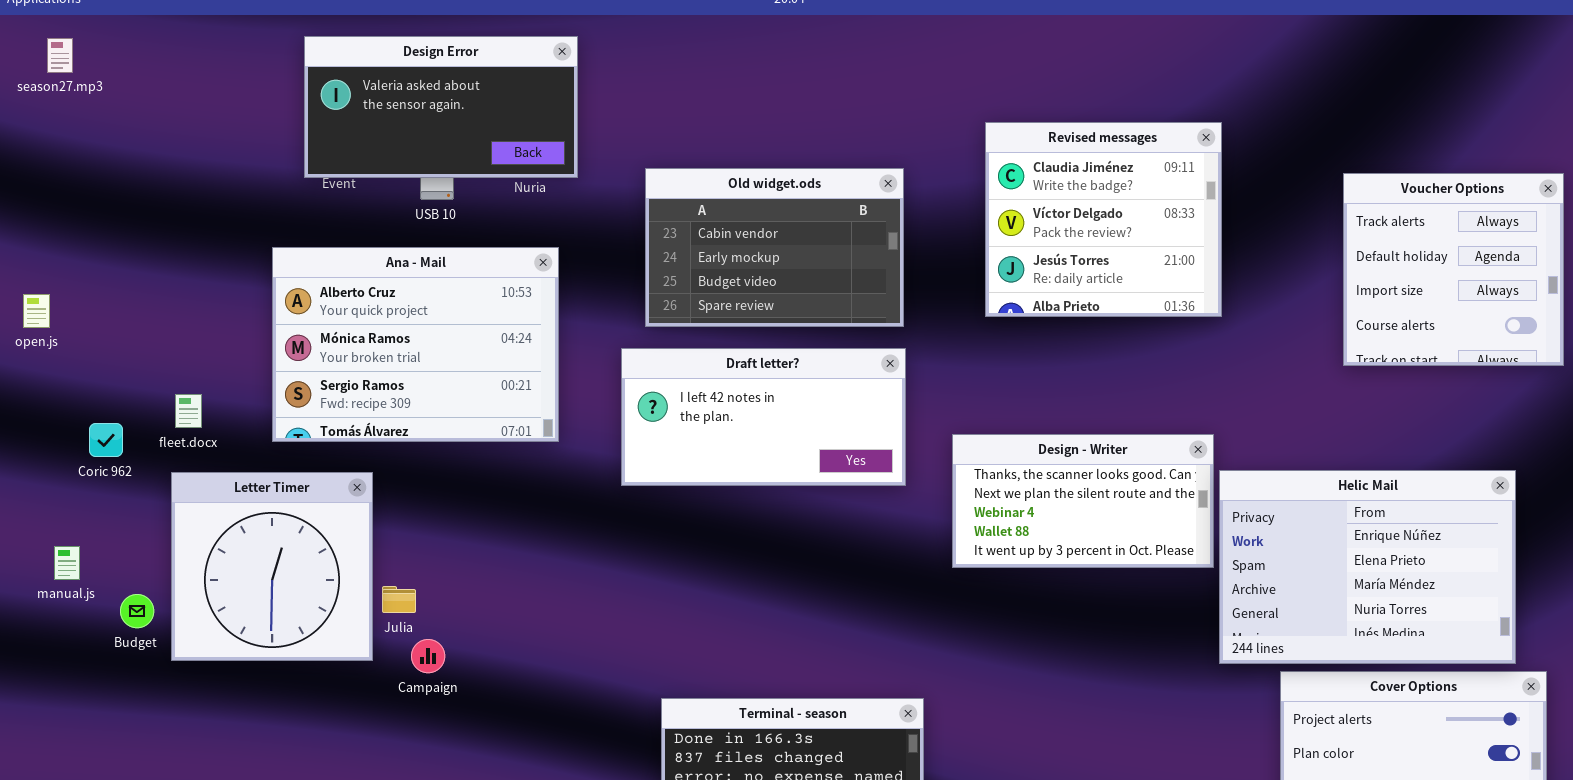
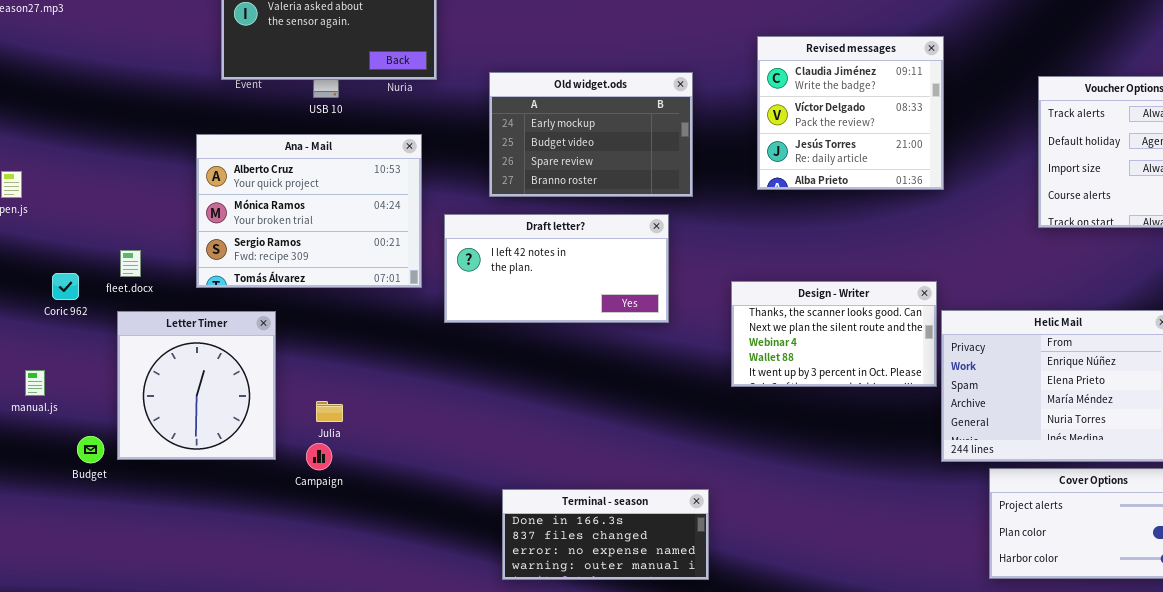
Old widget.ods: [645,168,904,327] -> [489,72,693,197], scrolled down 1 row
Draft letter?: [621,348,906,486] -> [444,214,669,323], moved
Julia: [382,586,416,613] -> [316,401,343,422], moved
Budget: [120,594,154,628] -> [77,436,104,463], moved

